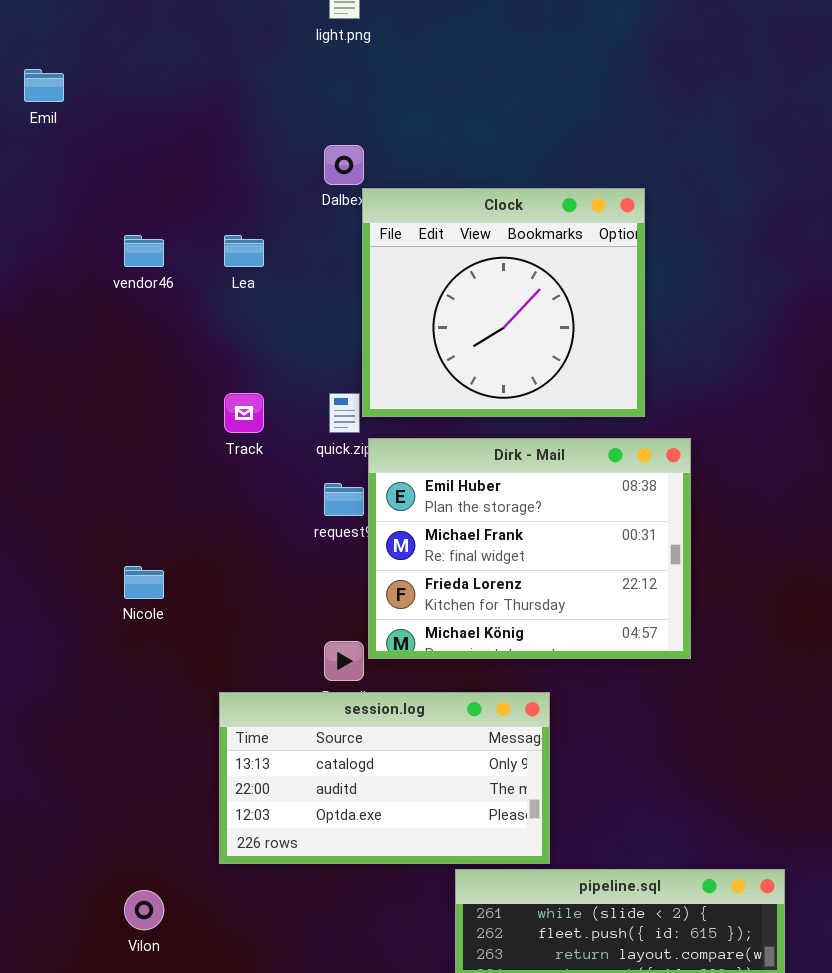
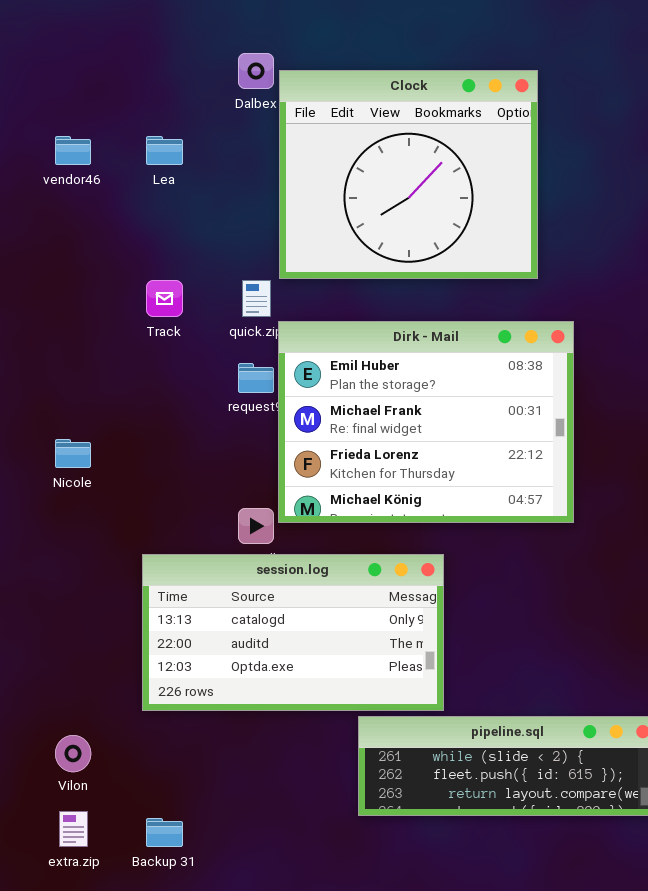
Clock: [362,188,645,417] -> [279,70,538,279], moved

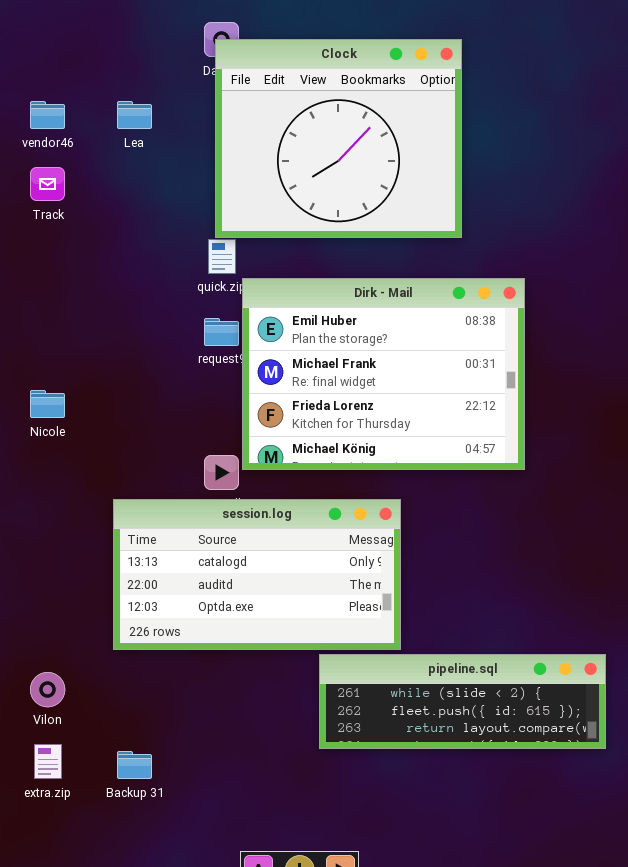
Clock: [279,70,538,279] -> [215,39,462,238], moved
Track: [146,280,183,317] -> [30,167,65,201], moved

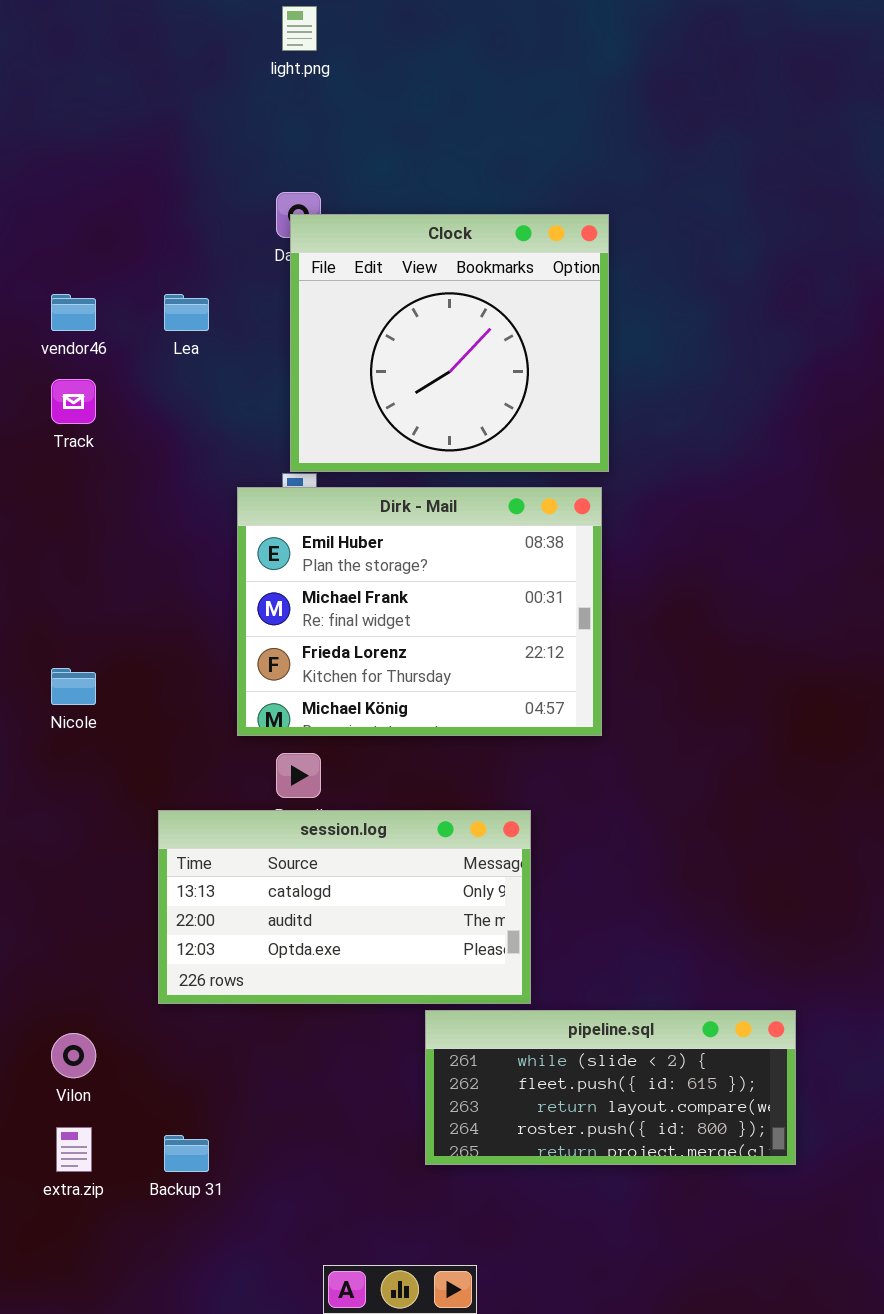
Dirk - Mail: [242,278,525,470] -> [237,487,602,736], moved
pipeline.sql: [319,654,606,749] -> [425,1010,796,1165], resized

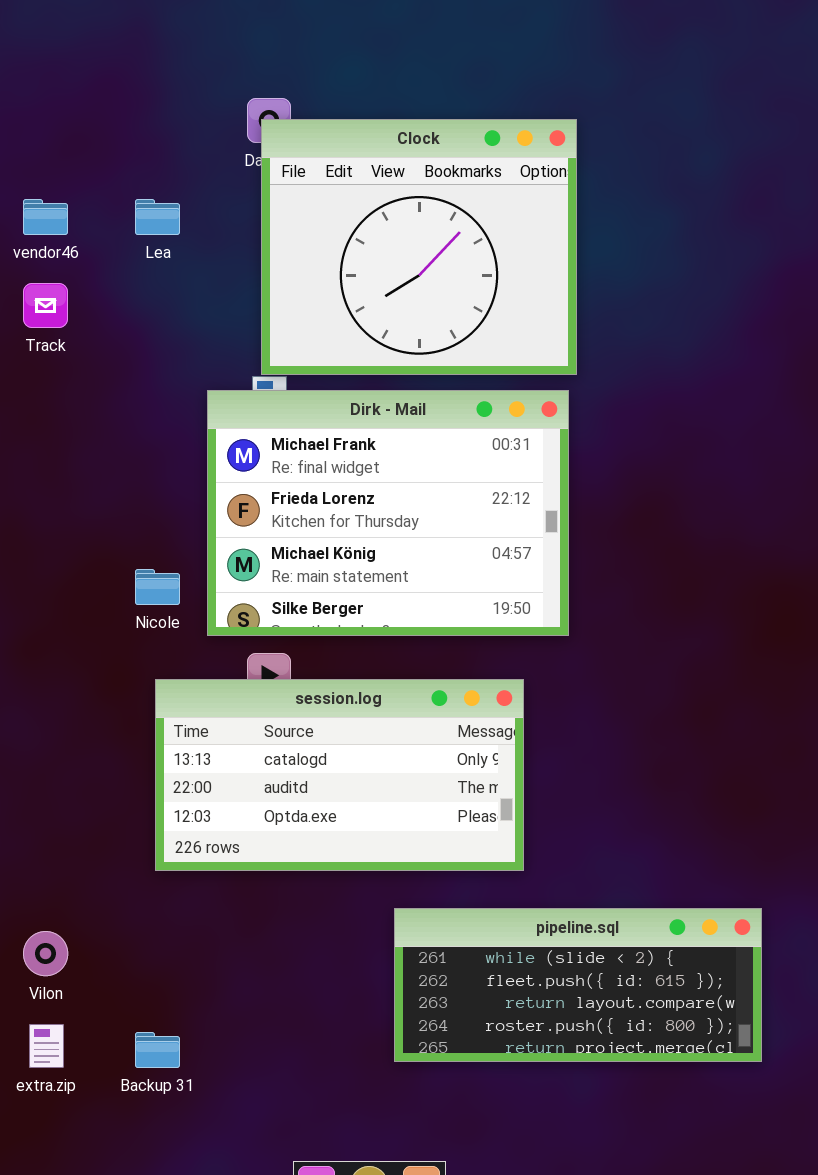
Dirk - Mail: [237,487,602,736] -> [207,390,569,636], scrolled down 1 row
Nicole: [51,668,96,705] -> [135,569,180,605], moved
session.log: [158,810,531,1004] -> [155,679,524,871], moved

